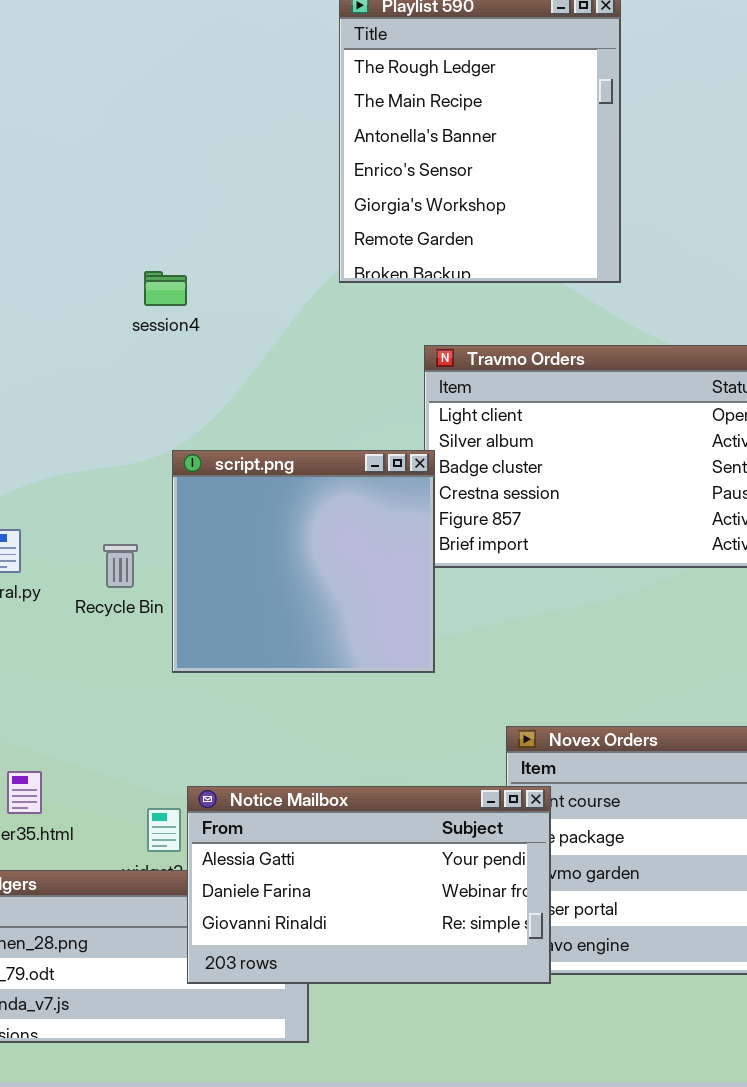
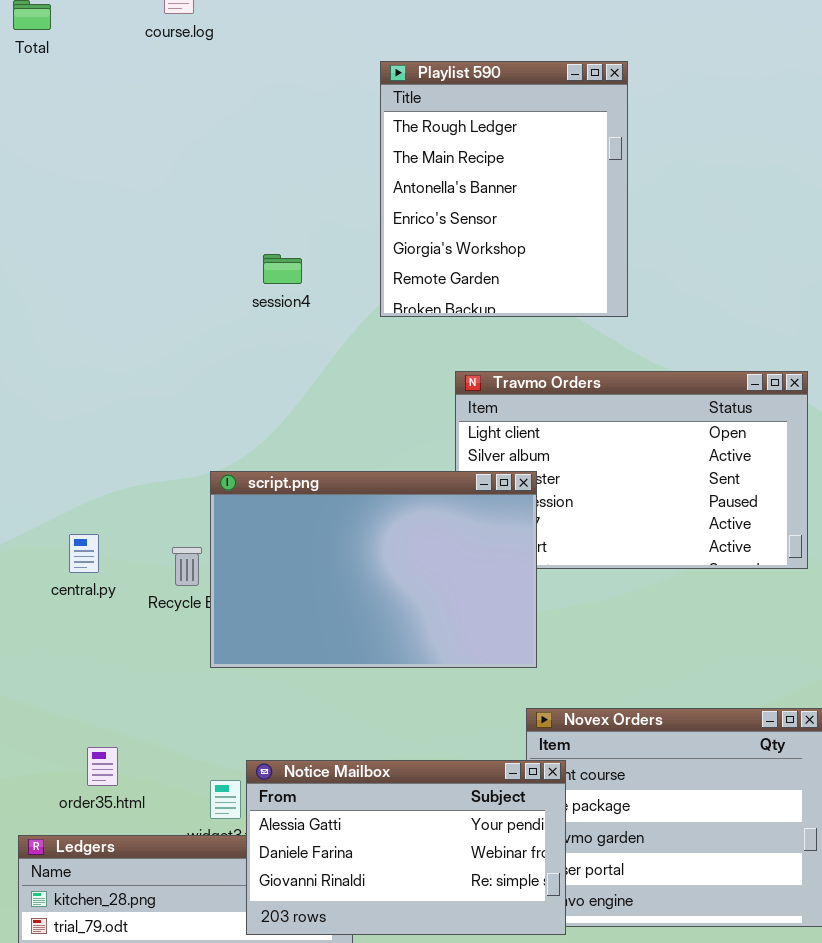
session4: [144,271,187,306] -> [263,254,302,284], moved
script.png: [172,450,435,673] -> [210,471,537,668], moved, resized

